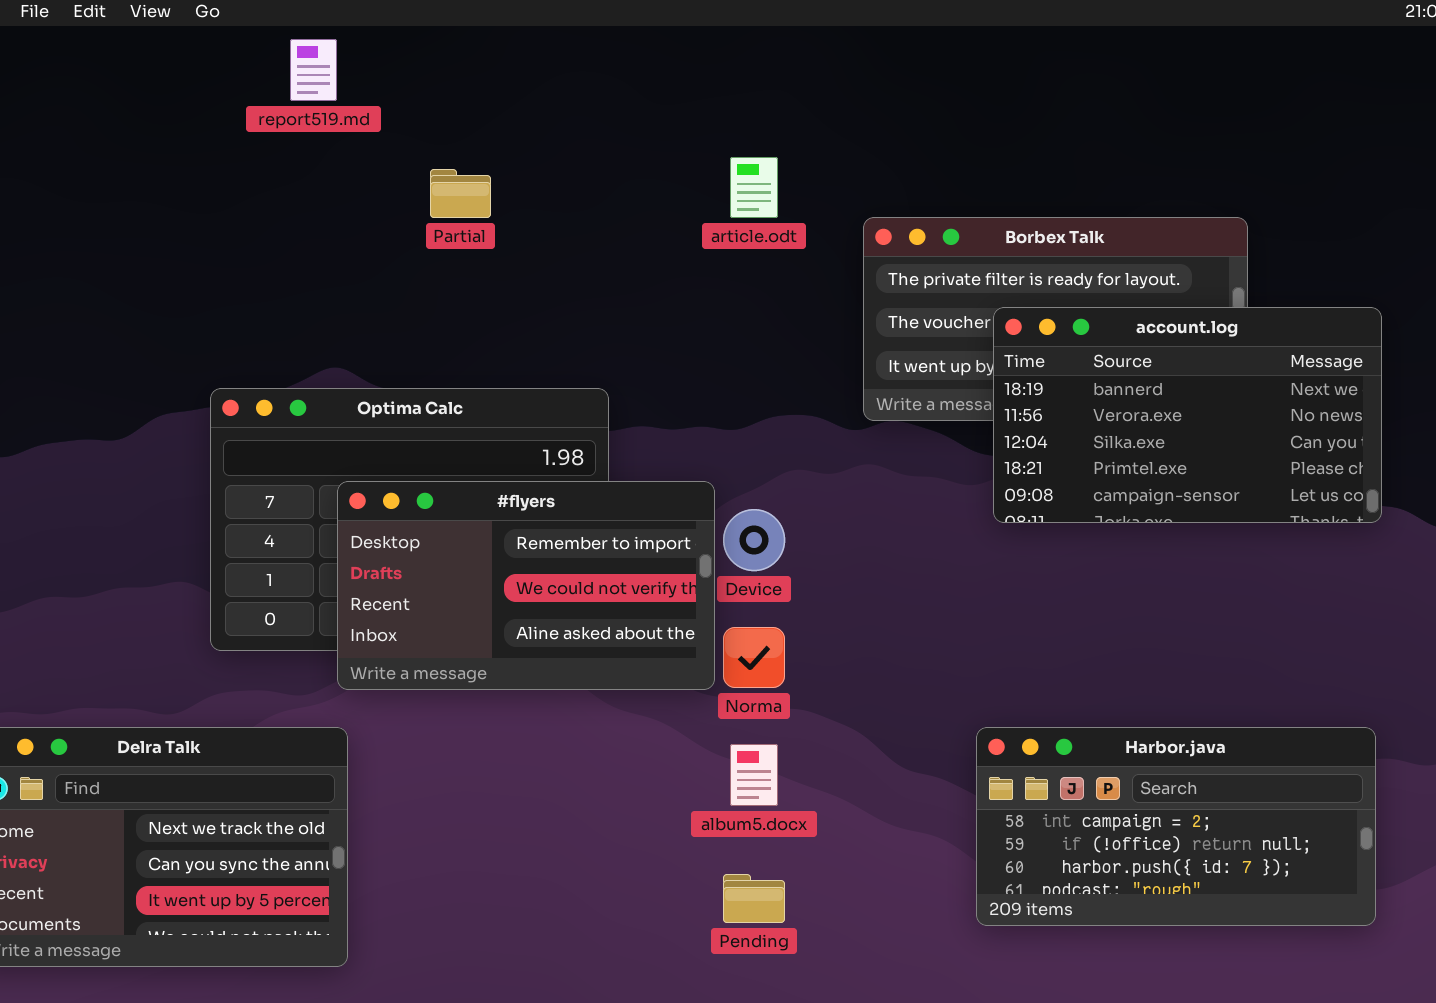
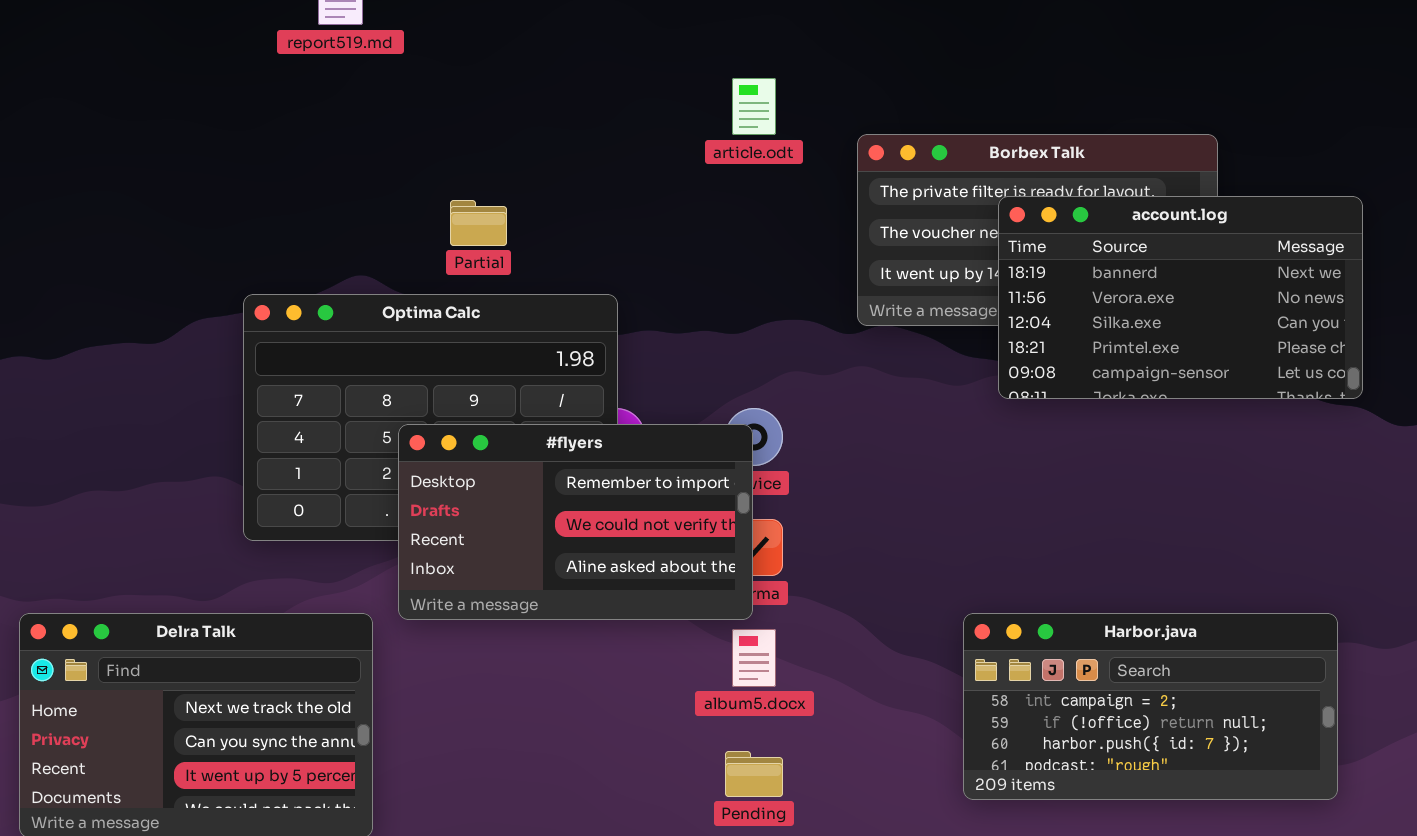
Partial: [430,169,491,218] -> [450,200,507,246], moved
account.log: [993,307,1382,523] -> [998,196,1363,399], moved
#flyers: [337,481,715,690] -> [398,424,753,620], moved

